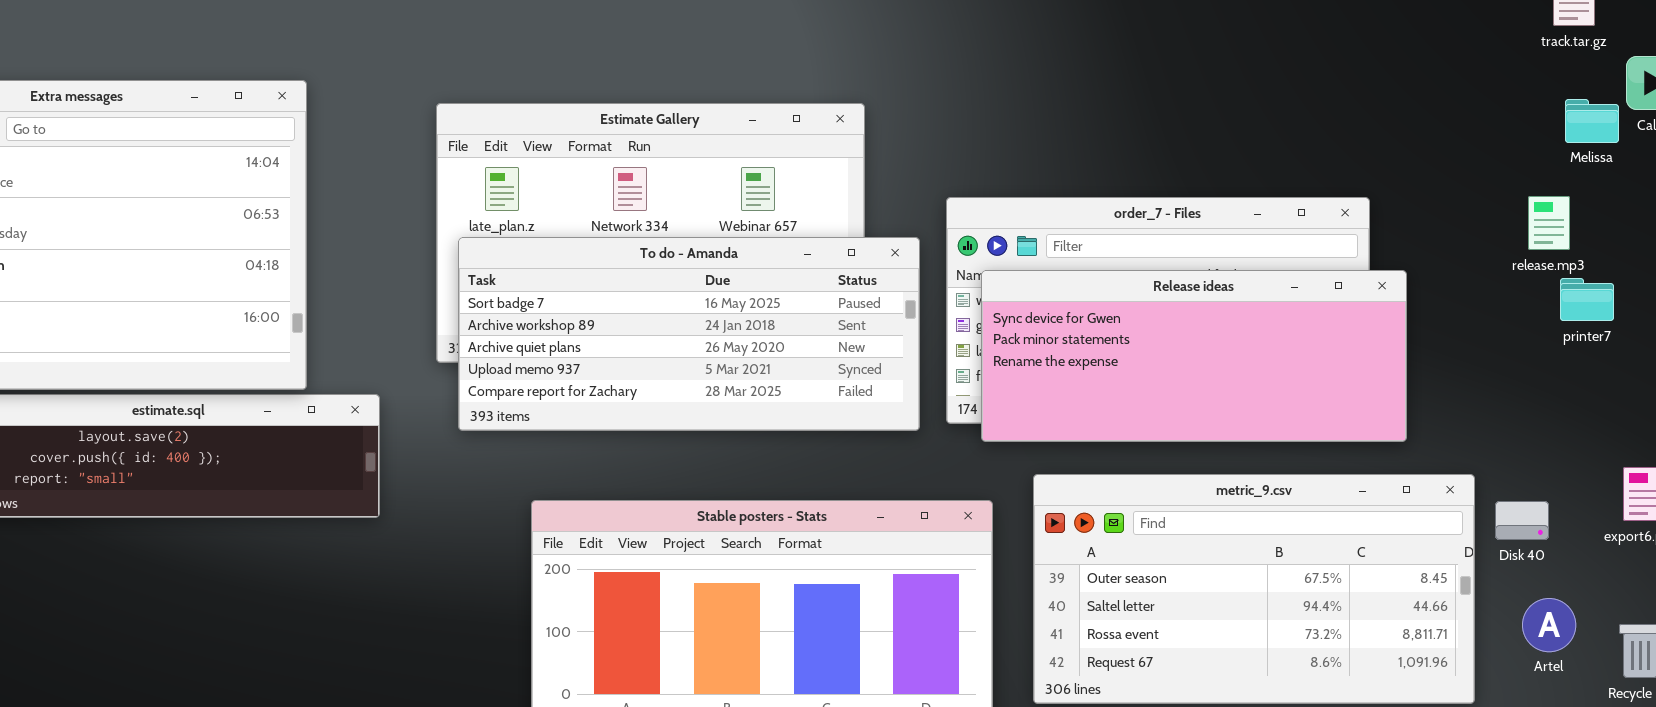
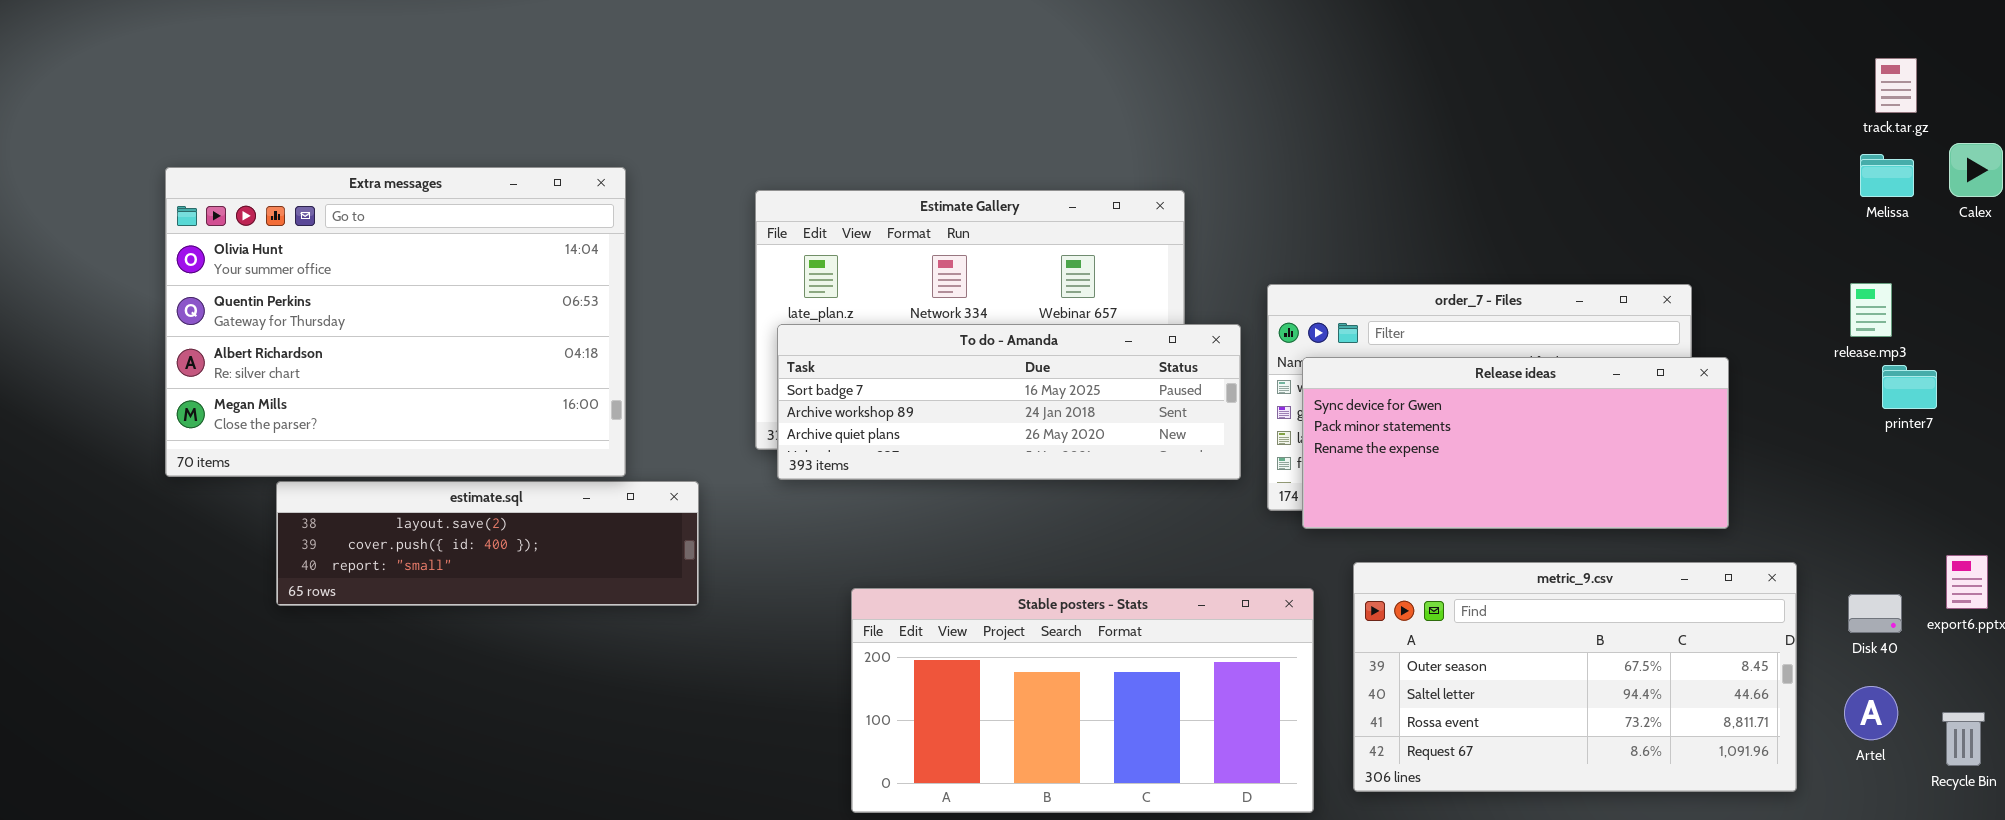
Melissa: [1565,99,1619,143] -> [1860,154,1914,197], moved
To do - Amanda: [458,237,920,431] -> [777,324,1241,480], resized
Disk 40: [1495,501,1549,540] -> [1848,594,1902,633], moved

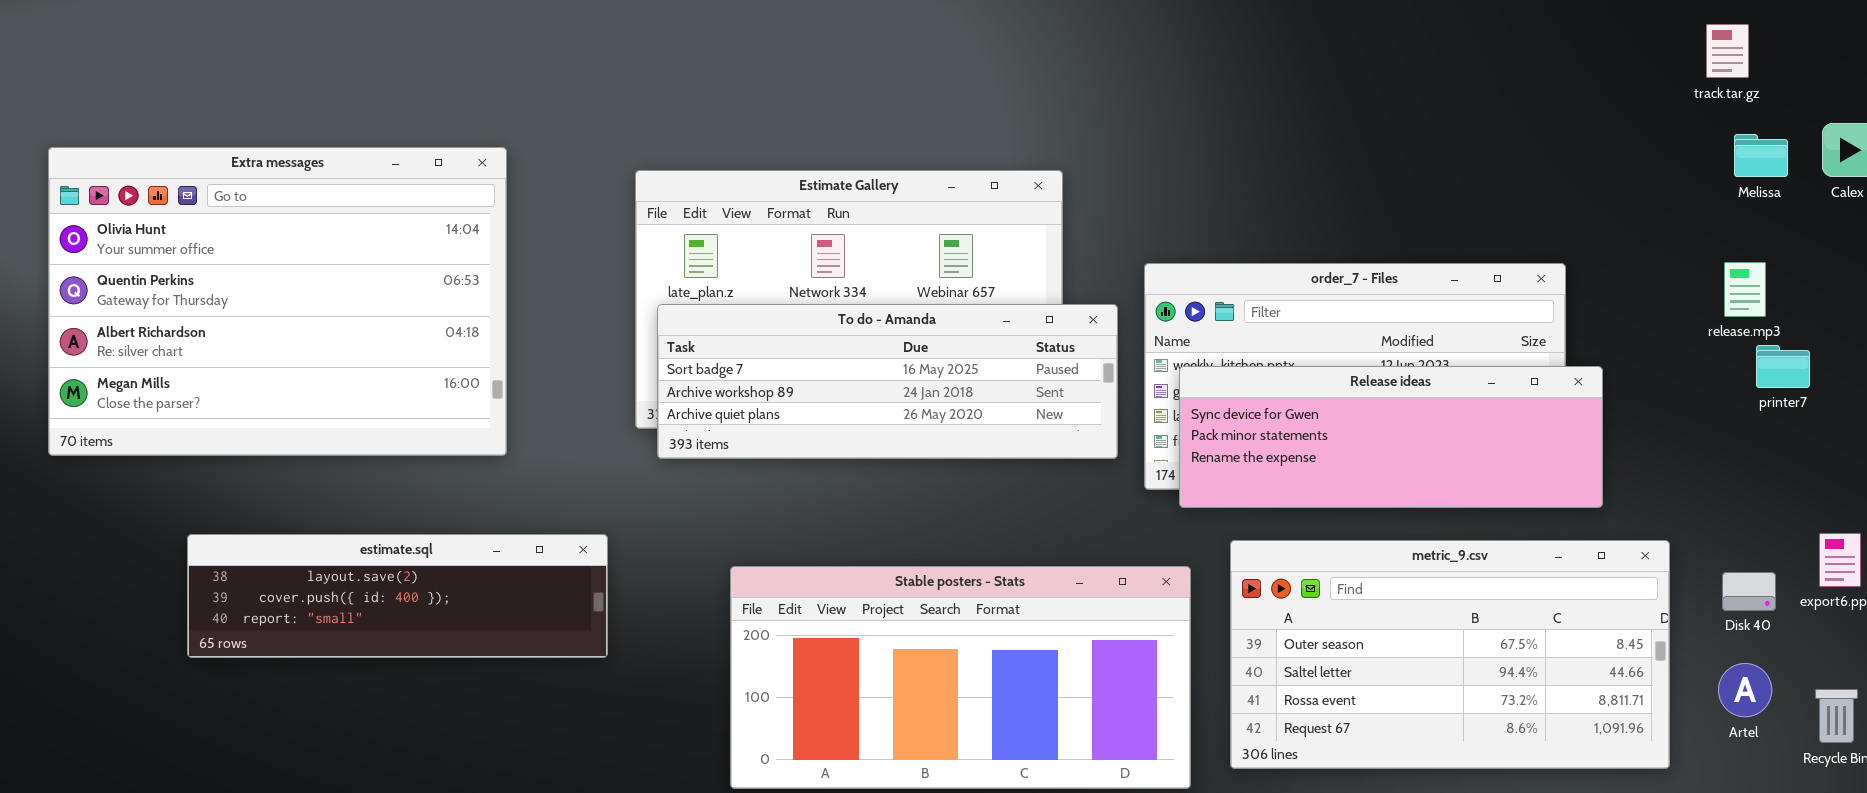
track.tar.gz: [1875,58,1917,113] -> [1706,24,1749,78], moved
Release ideas: [1302,357,1729,529] -> [1179,366,1603,508], resized
estimate.sql: [276,481,699,606] -> [187,534,608,658], moved

